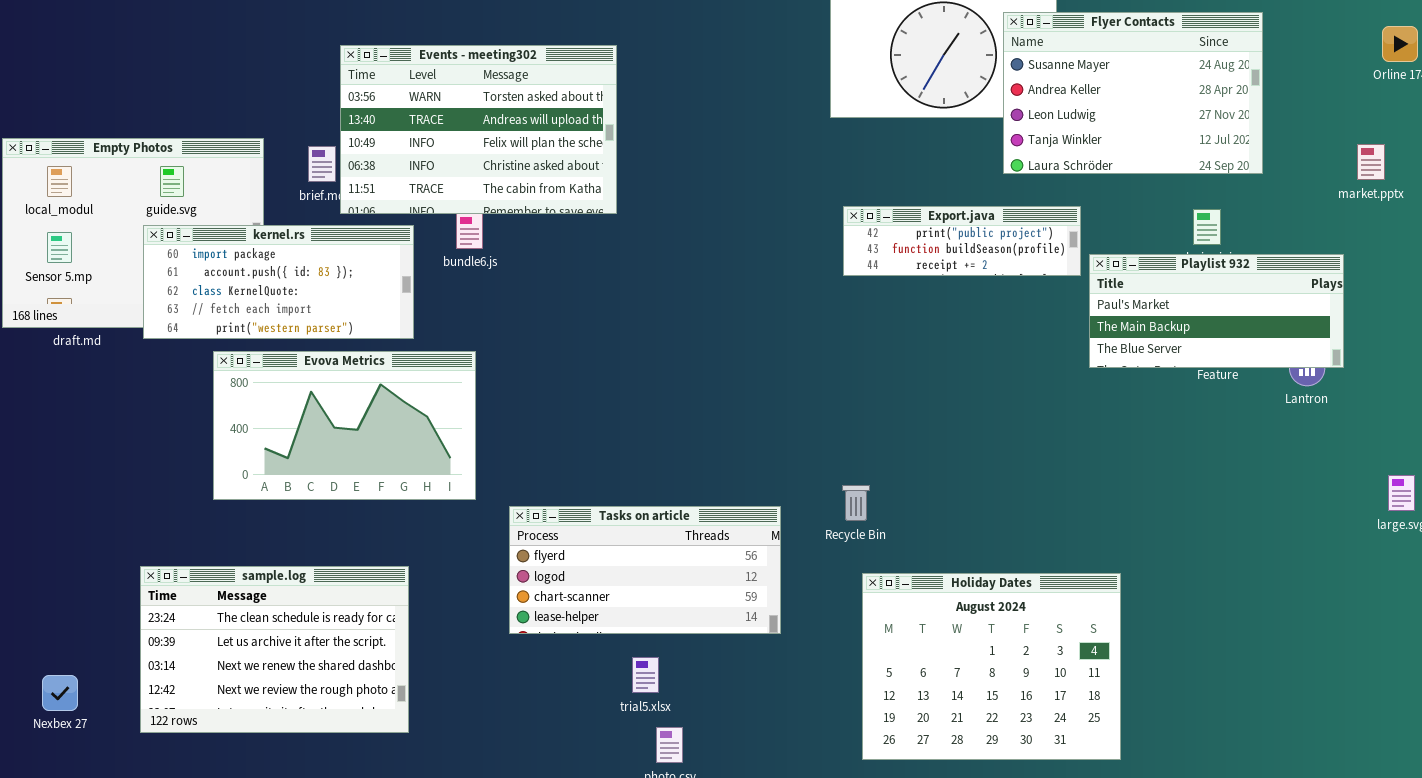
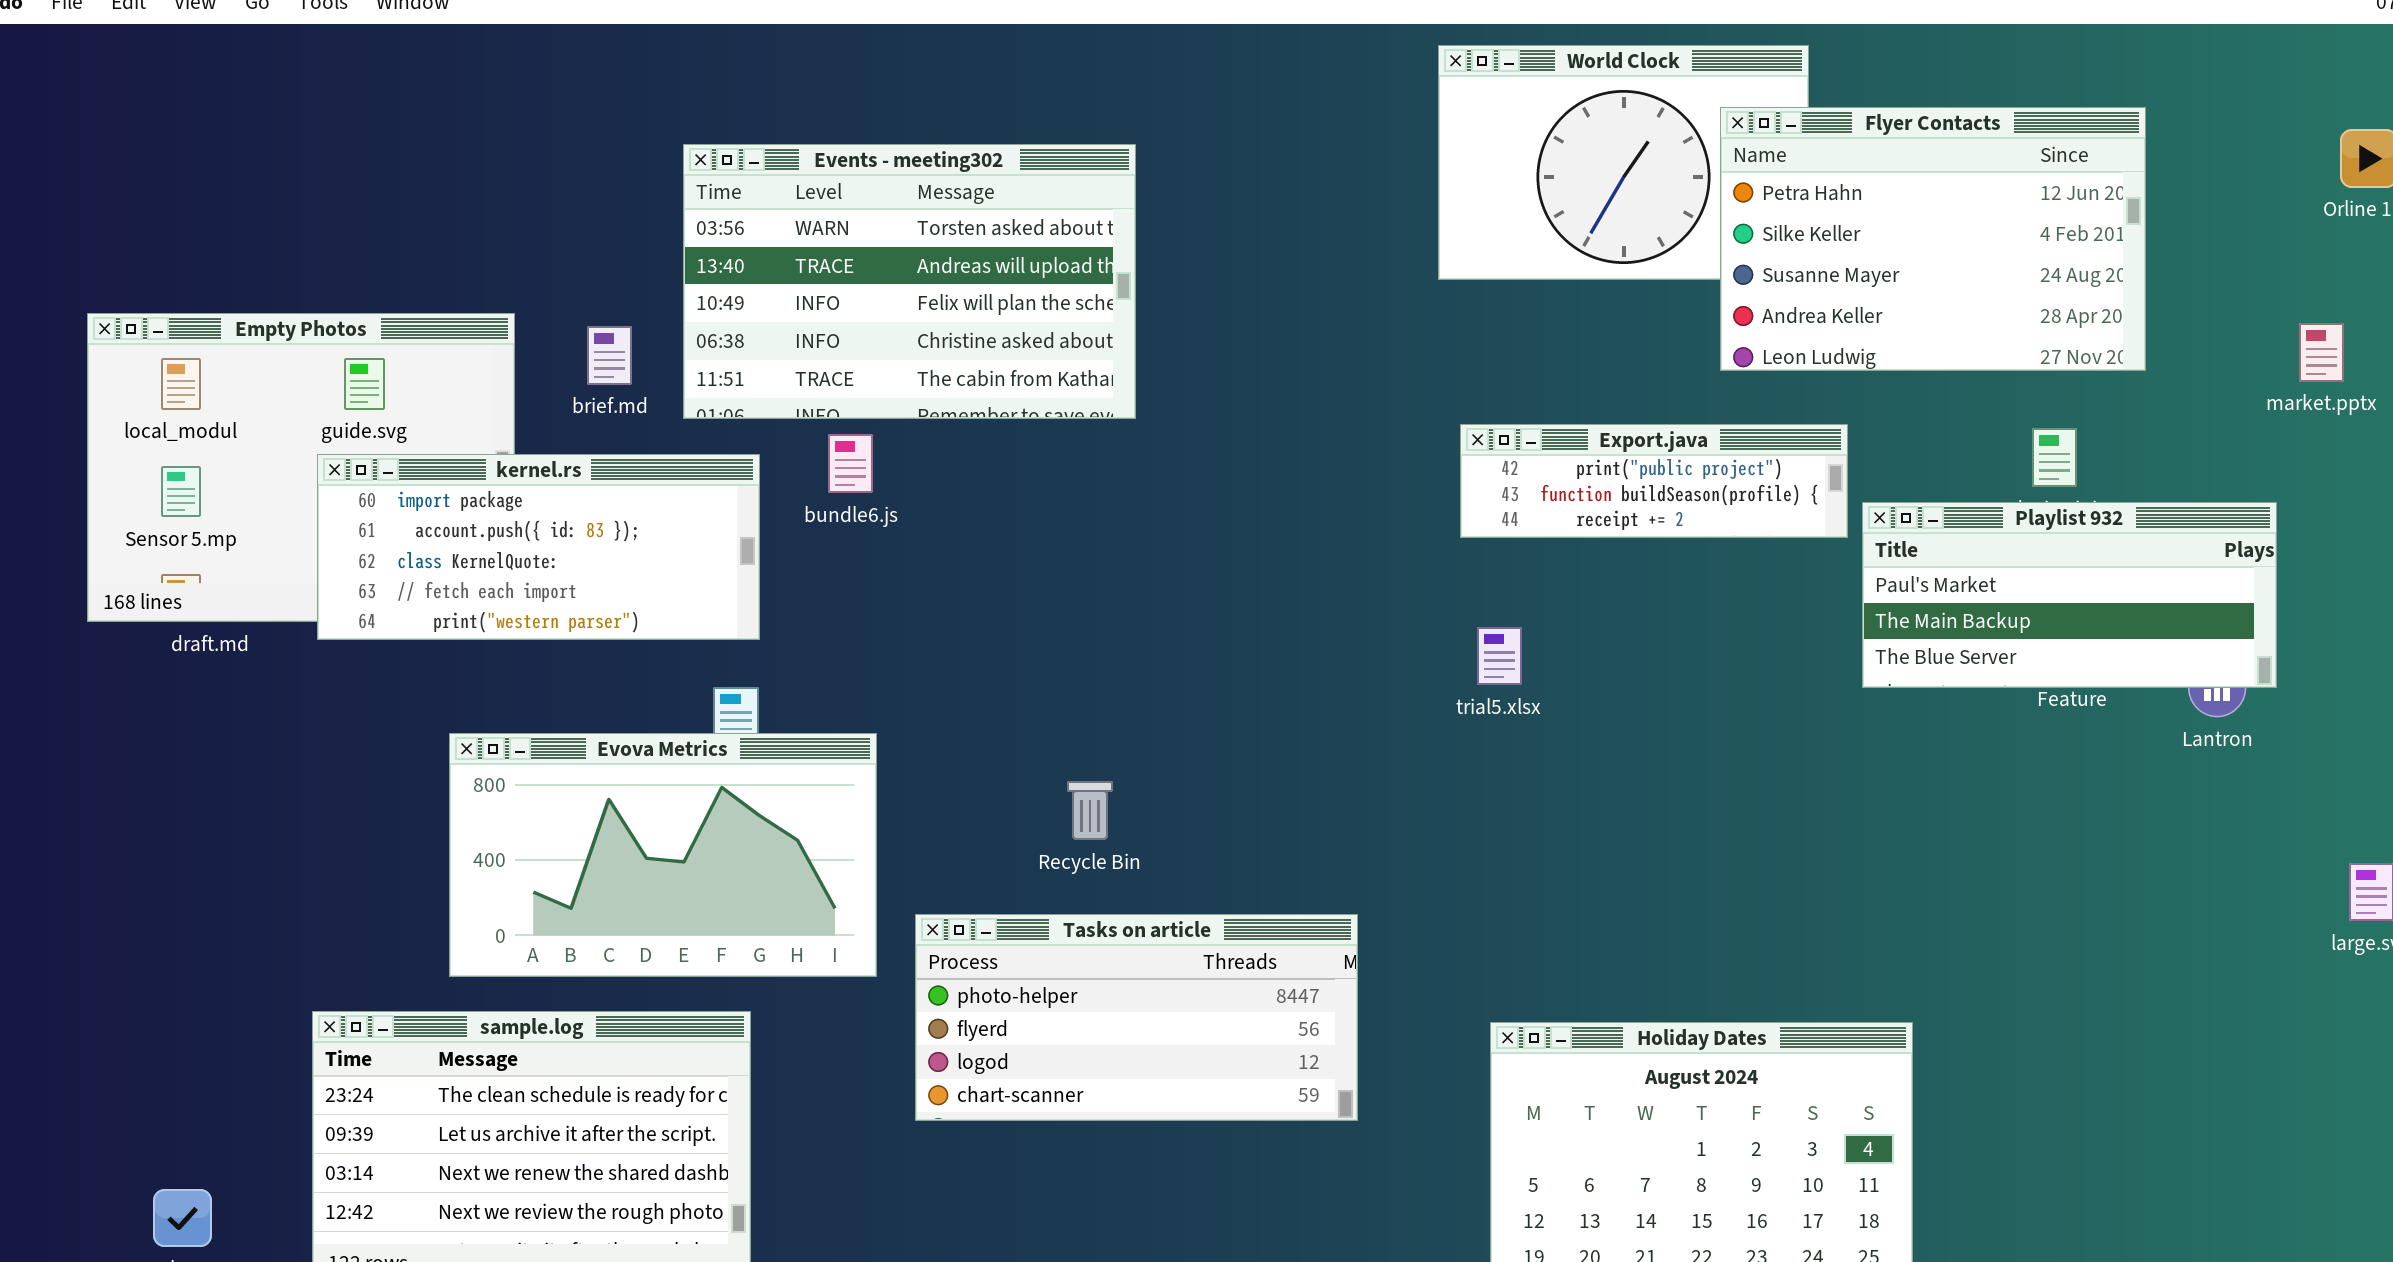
Flyer Contacts: [1003,12,1263,174] -> [1720,107,2146,371], scrolled up 2 rows
Events - meeting302: [340,45,617,214] -> [683,144,1136,419], moved
Evova Metrics: [213,351,476,500] -> [449,733,877,977], moved
Recycle Bin: [842,485,870,521] -> [1067,781,1113,840], moved
Tasks on article: [509,506,781,634] -> [915,914,1358,1121], scrolled up 1 row
trial5.xlsx: [632,657,659,693] -> [1477,627,1522,685], moved

